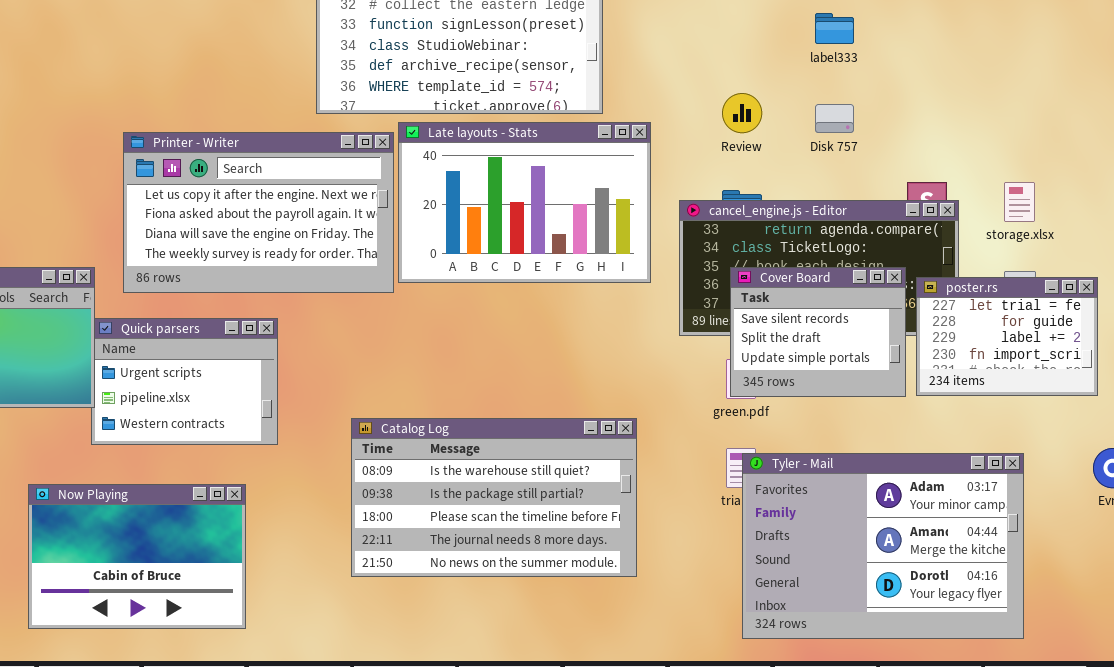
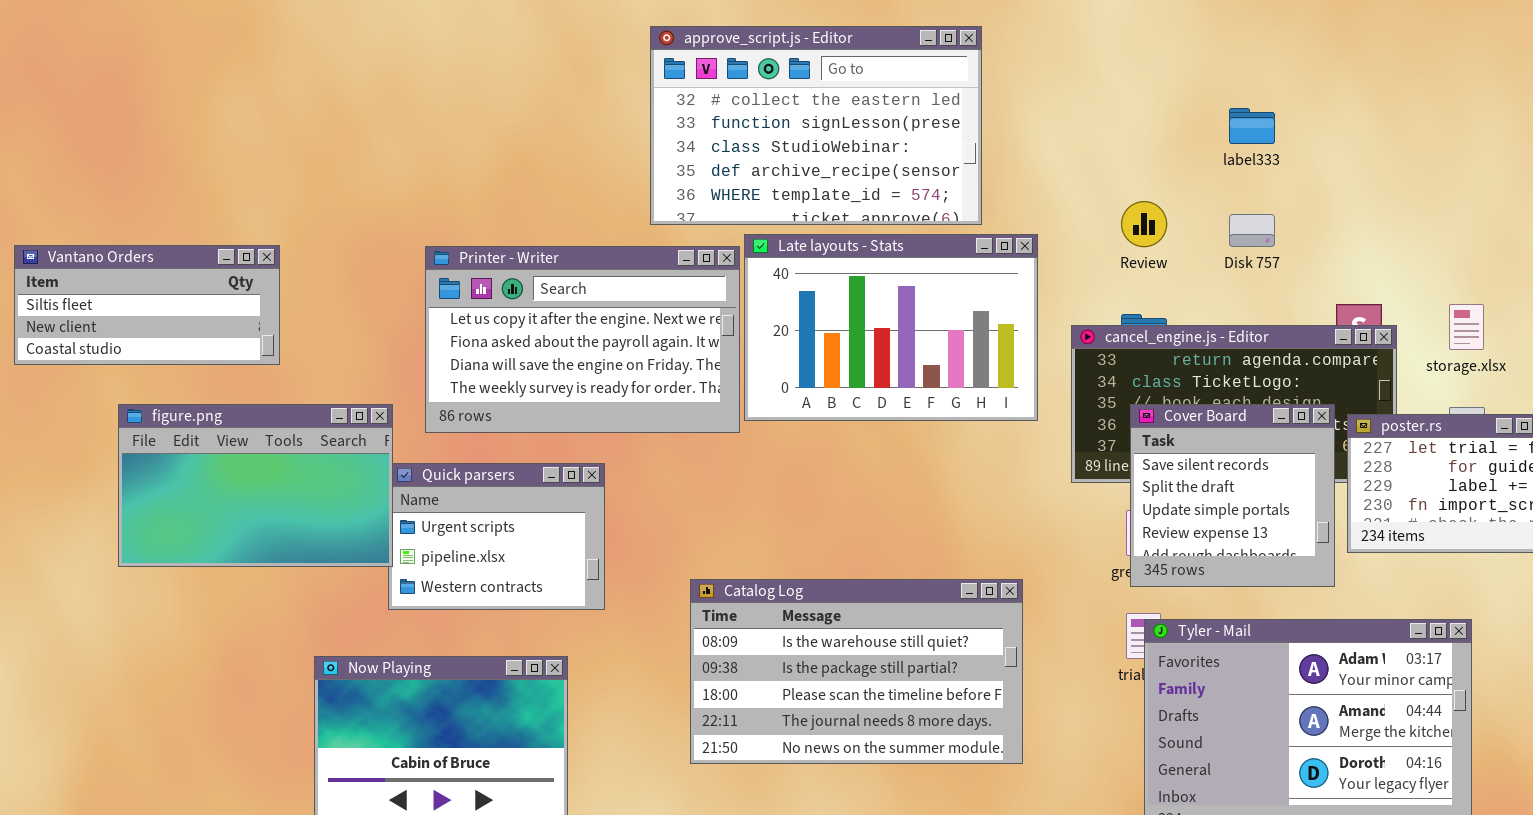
Cover Board: [730,267,906,397] -> [1130,404,1335,587], resized

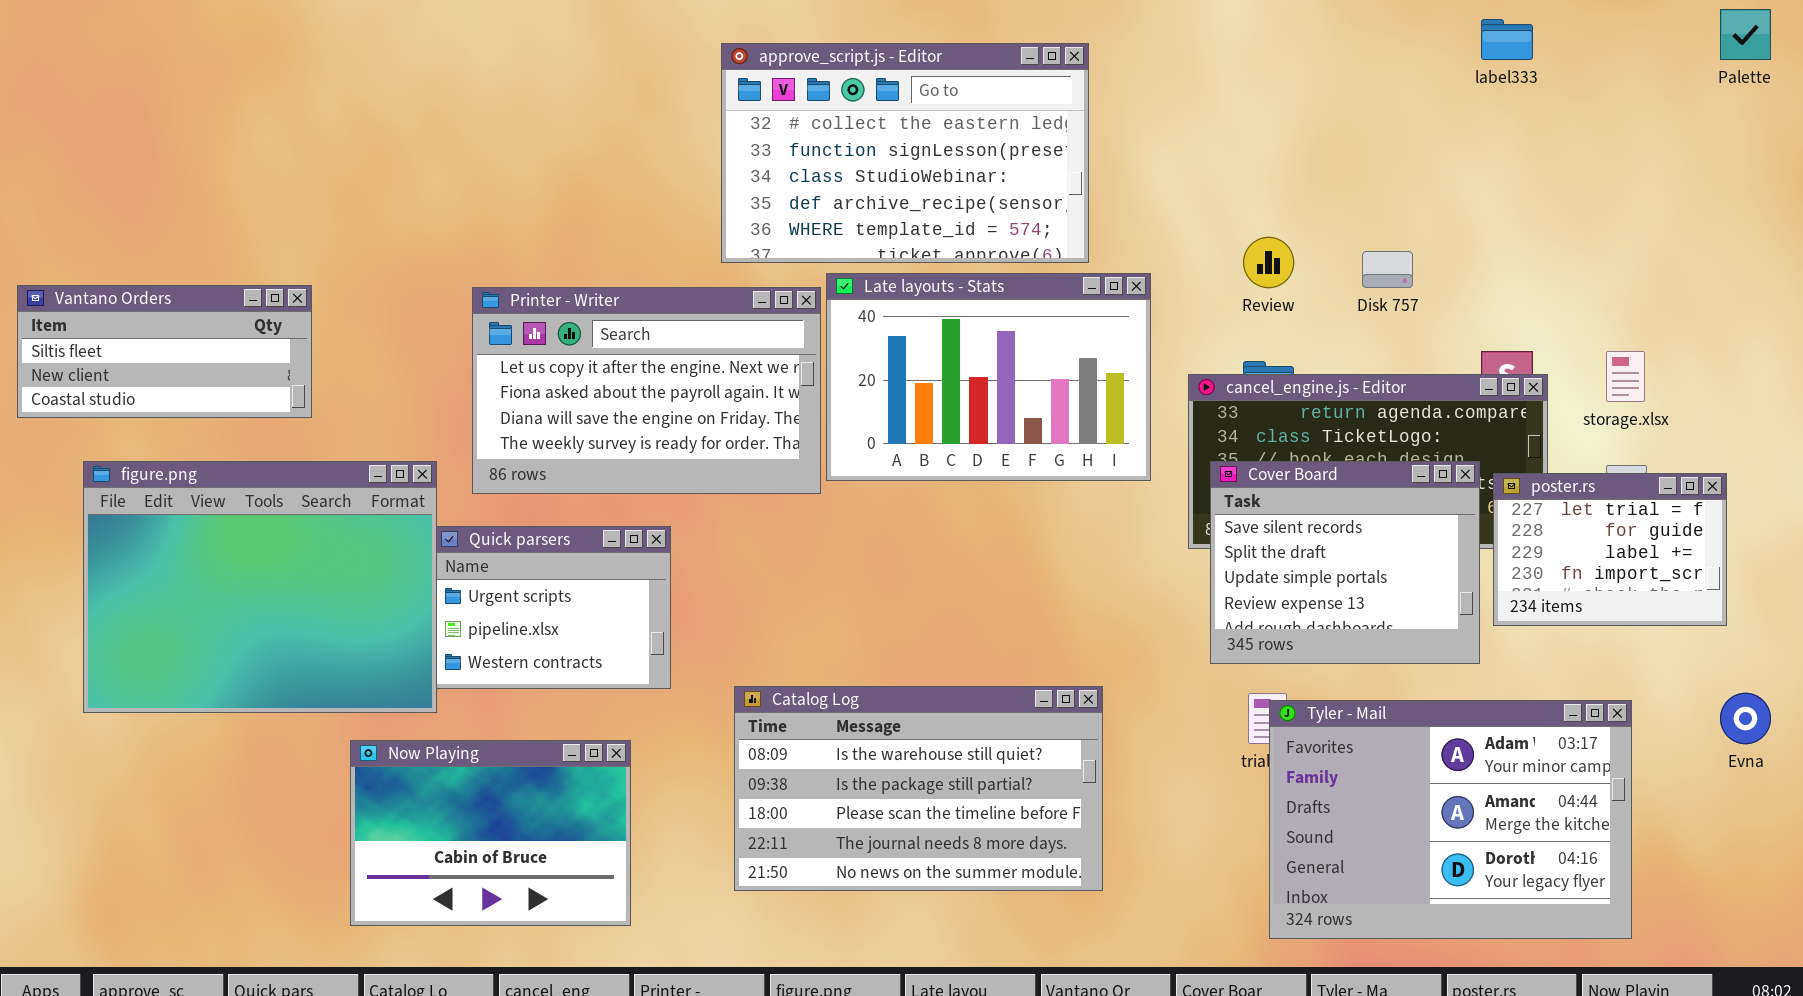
label333: [1229,108,1275,144] -> [1481,19,1533,60], moved
figure.png: [118,404,393,567] -> [83,461,437,713], resized
Cover Board: [1130,404,1335,587] -> [1210,461,1480,664], resized
Catalog Log: [690,579,1023,764] -> [734,686,1103,891], moved

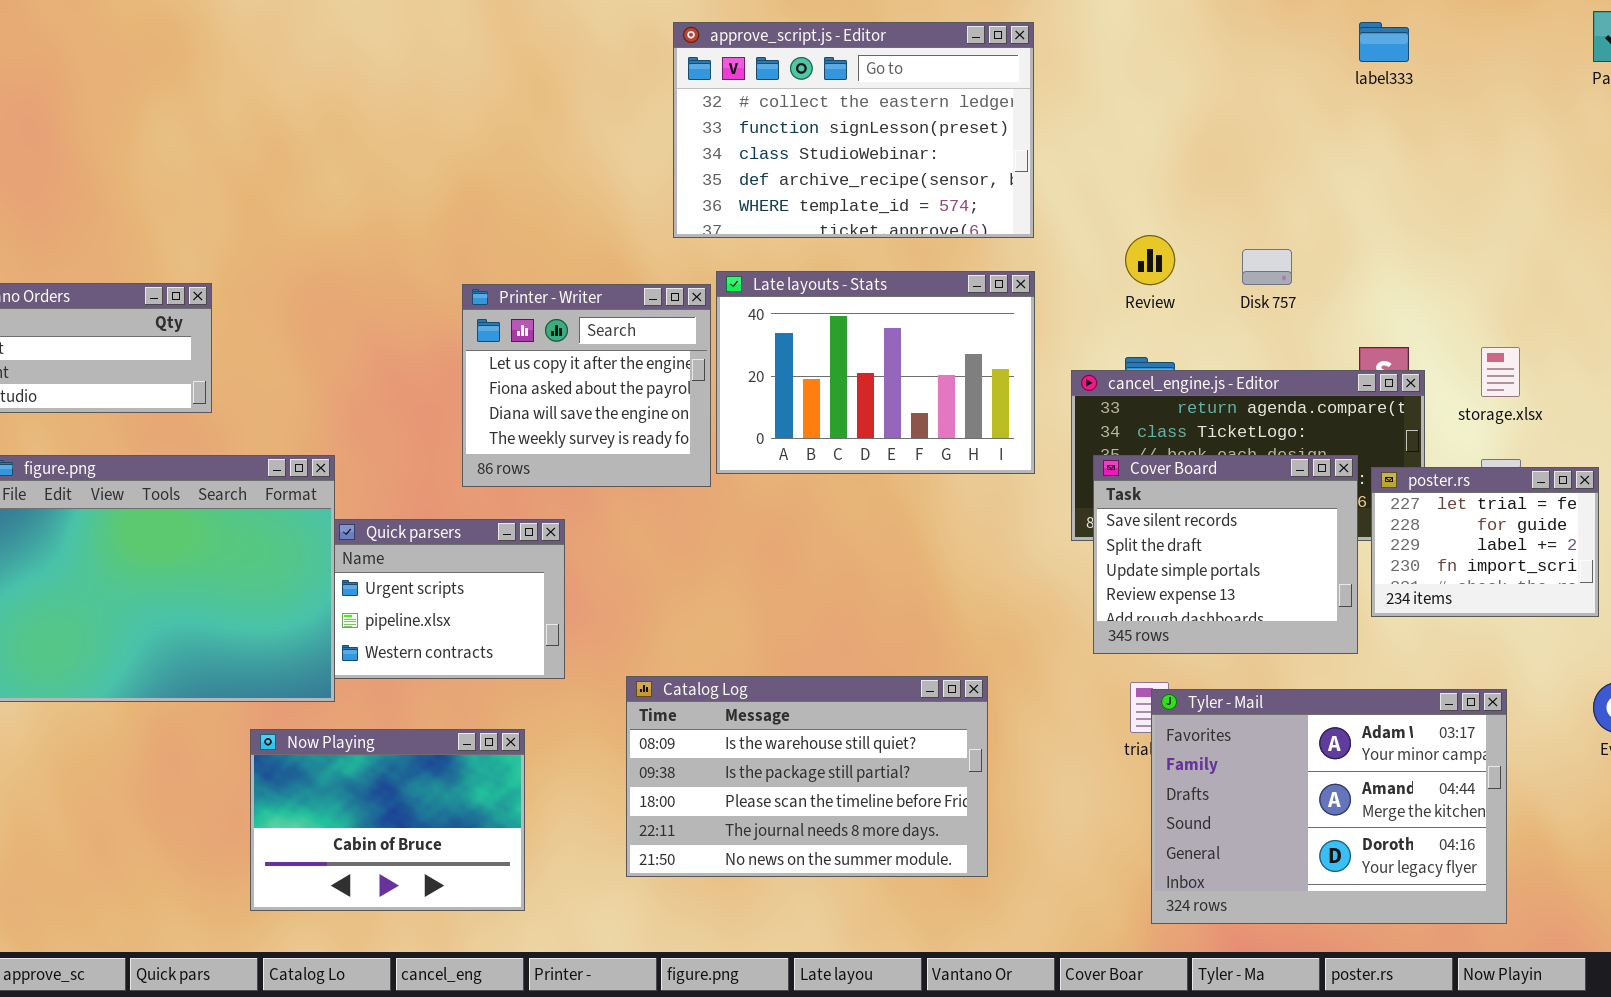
approve_script.js - Editor: [721,43,1089,263] -> [673,22,1034,238], moved
Printer - Writer: [472,287,821,494] -> [462,284,711,487], resized

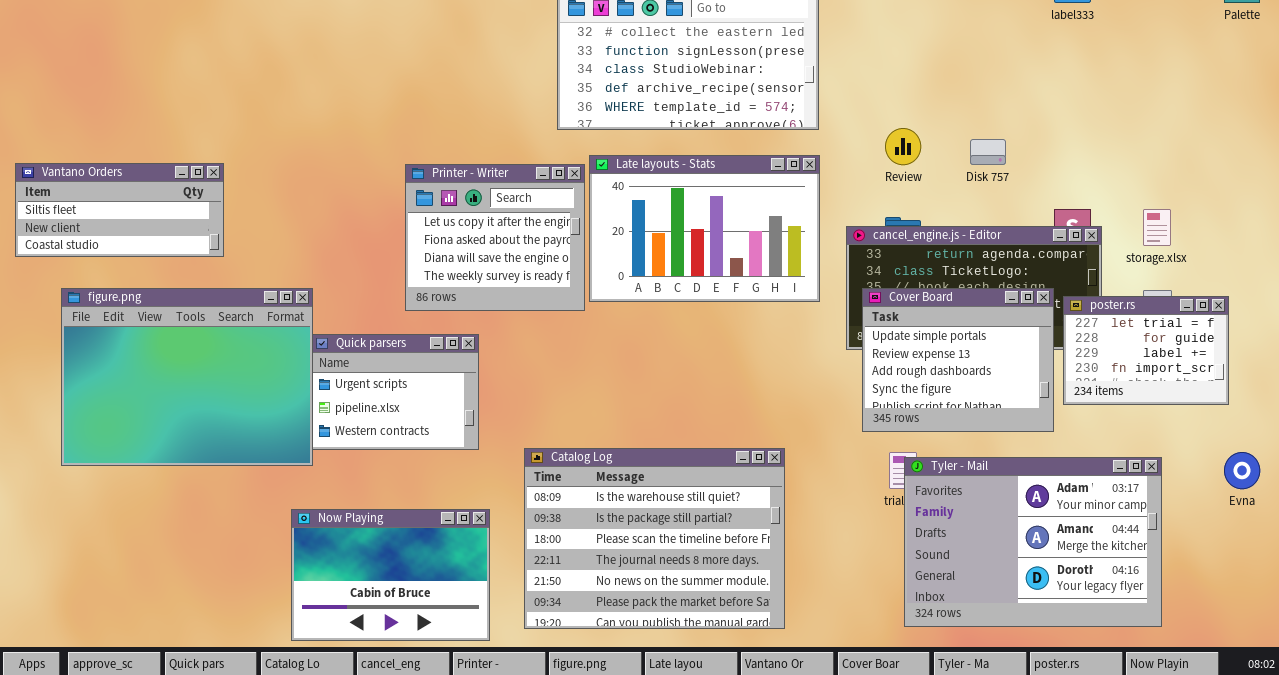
Cover Board: [1093,455,1358,654] -> [862,288,1054,432], scrolled down 2 rows
Catalog Log: [626,676,988,877] -> [524,448,785,629], resized
Now Playing: [250,729,525,911] -> [291,509,490,641], moved

